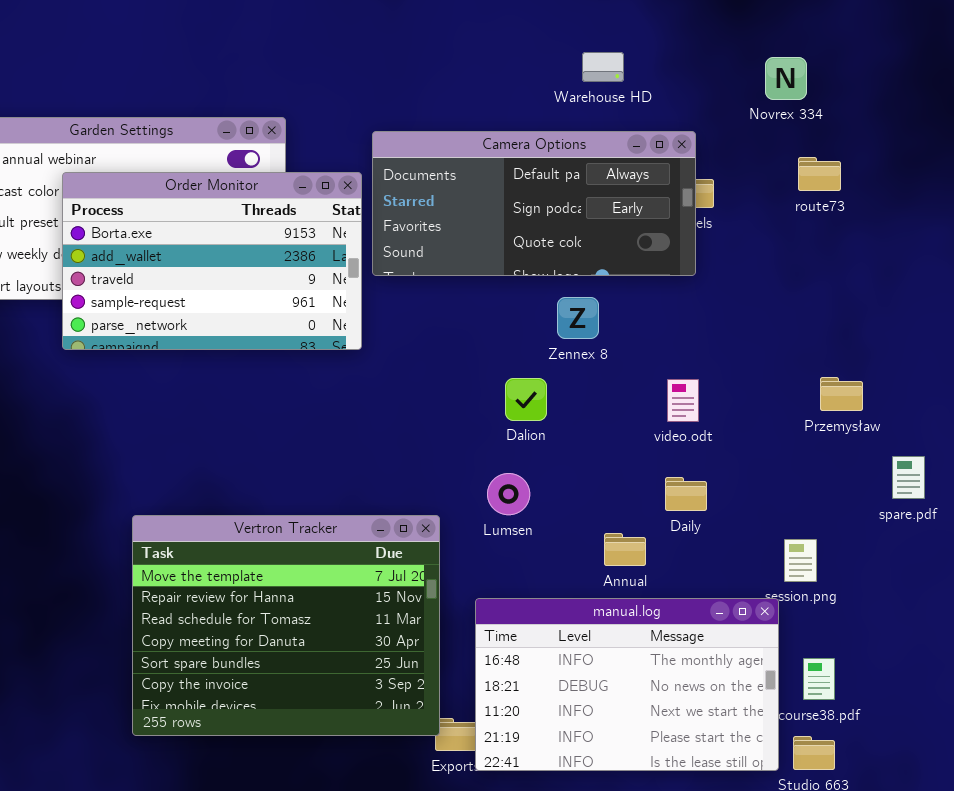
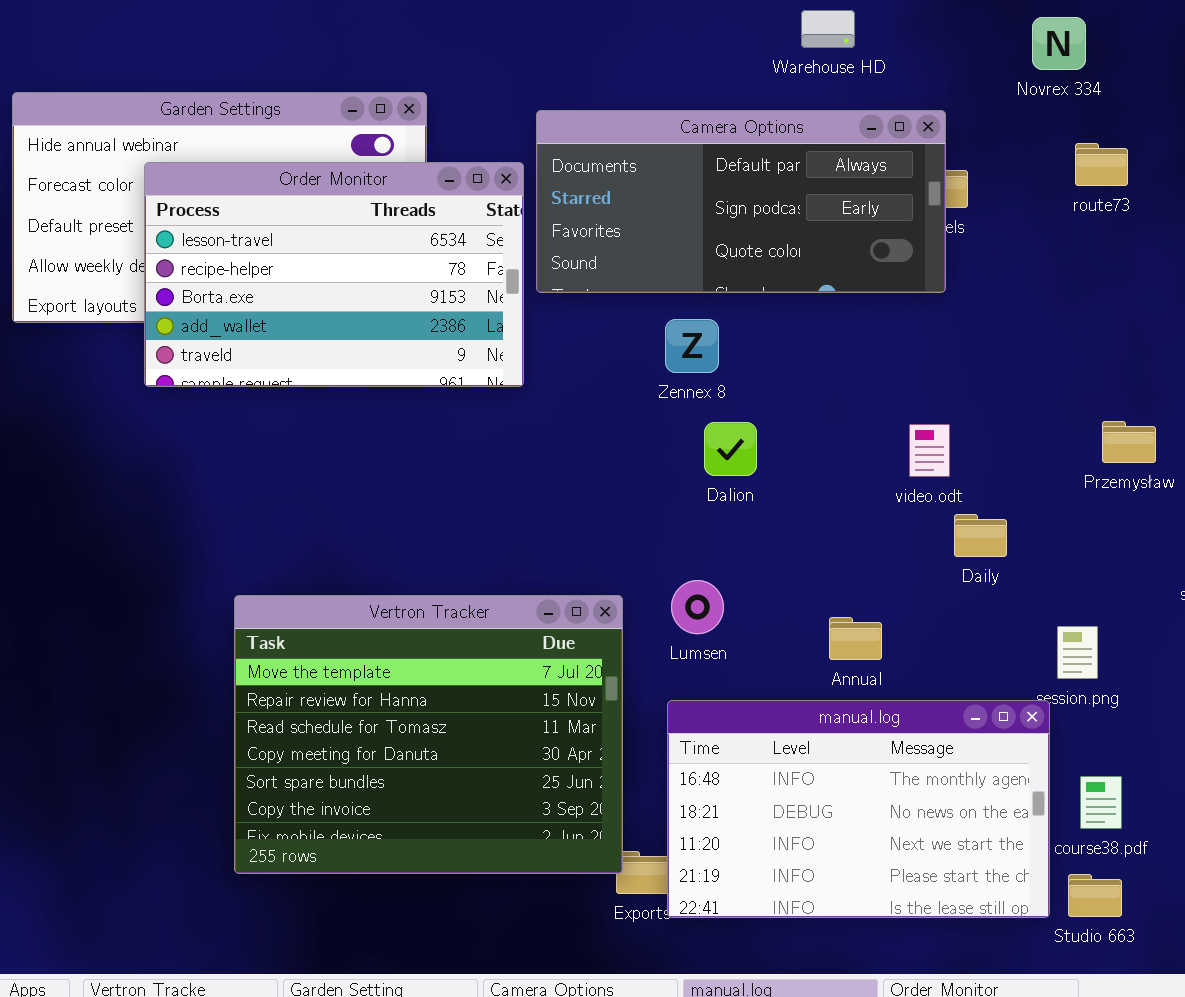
Order Monitor: [62,172,362,350] -> [144,162,524,387], scrolled up 2 rows
Zennex 8: [557,297,599,339] -> [665,319,719,373], moved
Lumsen: [487,473,530,515] -> [671,580,724,634], moved
Daily: [665,477,707,511] -> [954,514,1007,557], moved

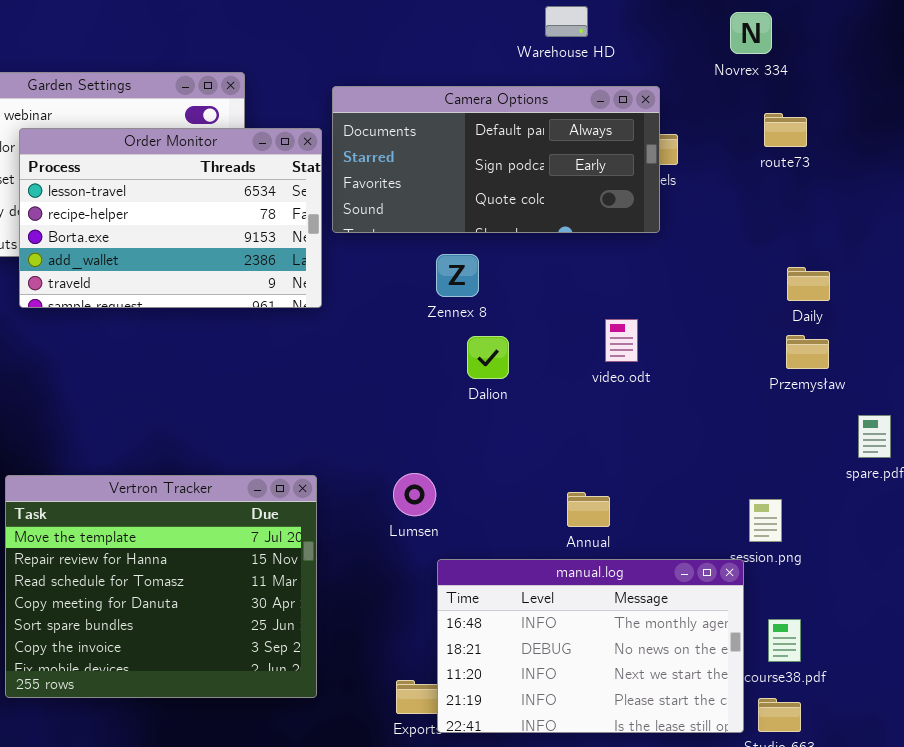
video.odt: [909,424,950,477] -> [605,319,638,362], moved
Daily: [954,514,1007,557] -> [787,267,830,301], moved
Lumsen: [671,580,724,634] -> [393,473,436,516], moved
Vertron Tracker: [234,595,623,874] -> [5,475,317,698], moved

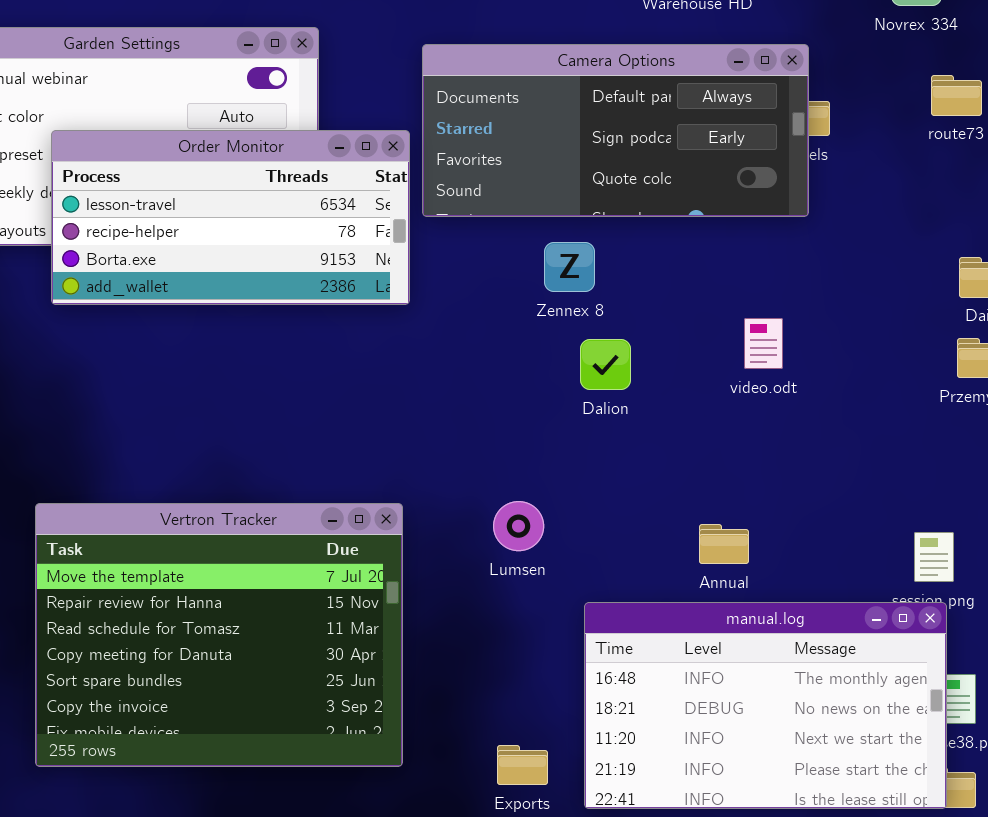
Order Monitor: [19,128,322,308] -> [51,130,410,305], resized
manual.log: [437,559,744,733] -> [584,602,947,809], moved

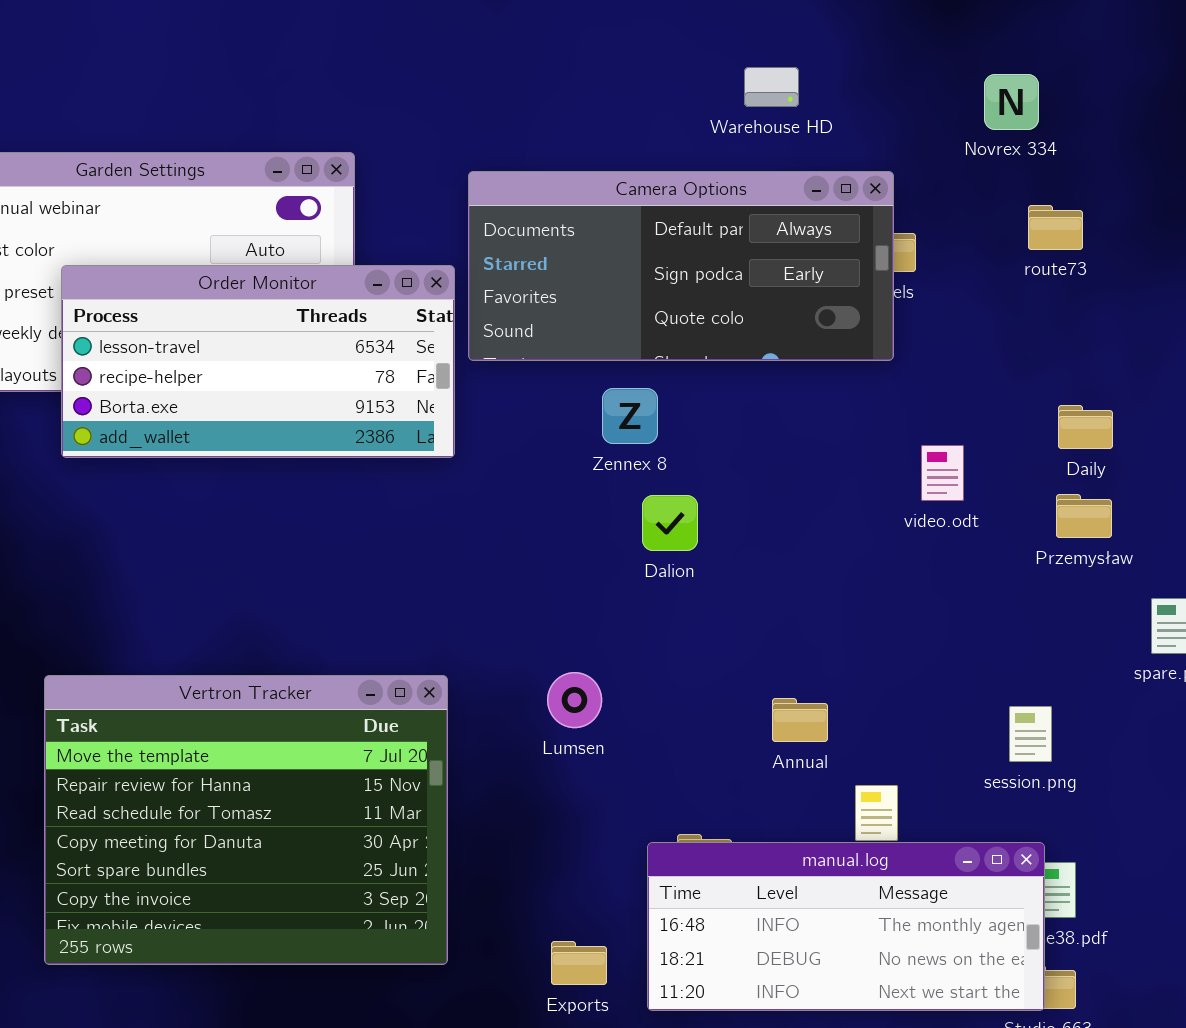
video.odt: [744,318,783,369] -> [921,445,964,501], moved
manual.log: [584,602,947,809] -> [647,842,1045,1011], resized

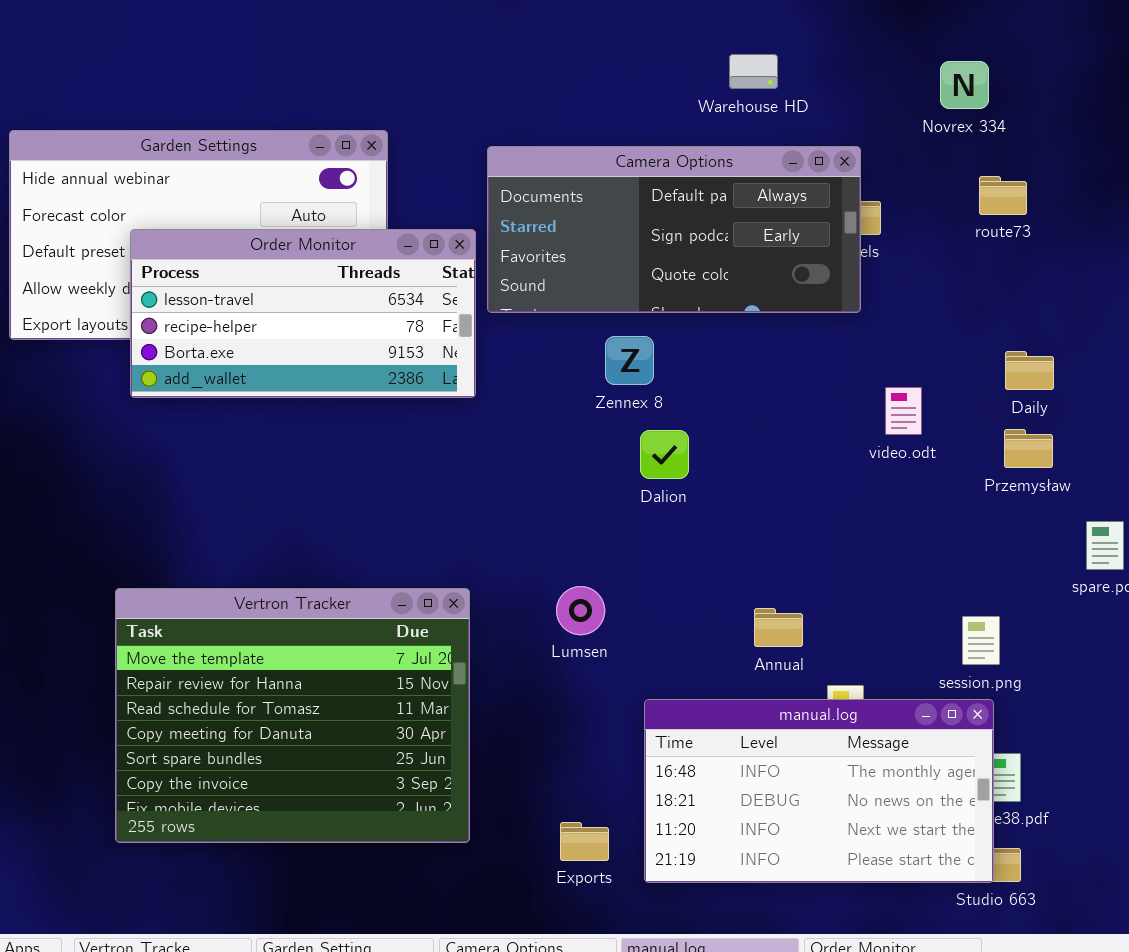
manual.log: [647,842,1045,1011] -> [644,699,994,883], resized

